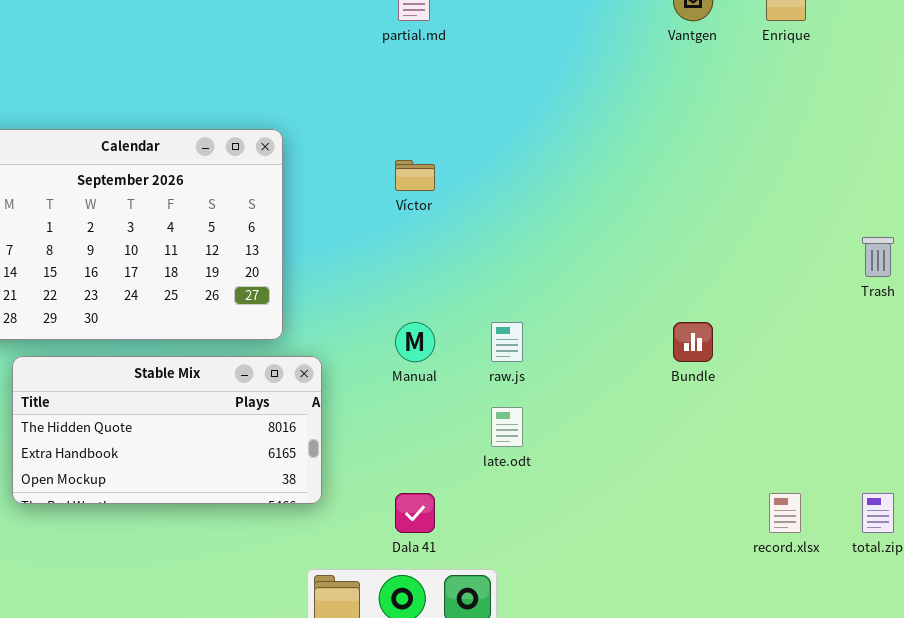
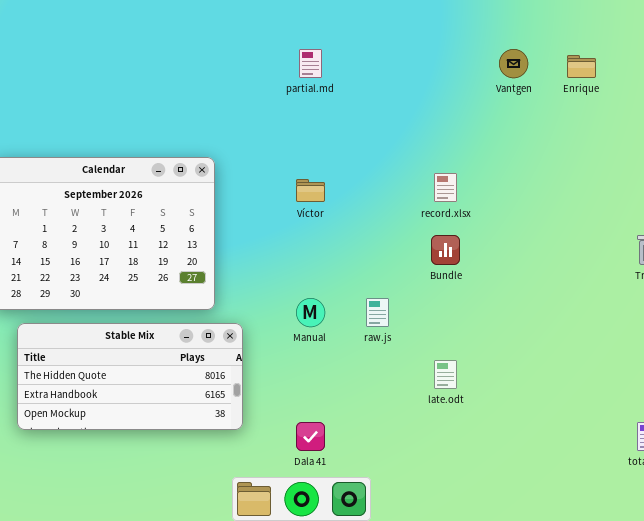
Bundle: [673,322,713,362] -> [431,235,460,265], moved
late.odt: [491,407,523,447] -> [434,360,457,389], moved
record.xlsx: [769,493,801,533] -> [434,173,457,202], moved

